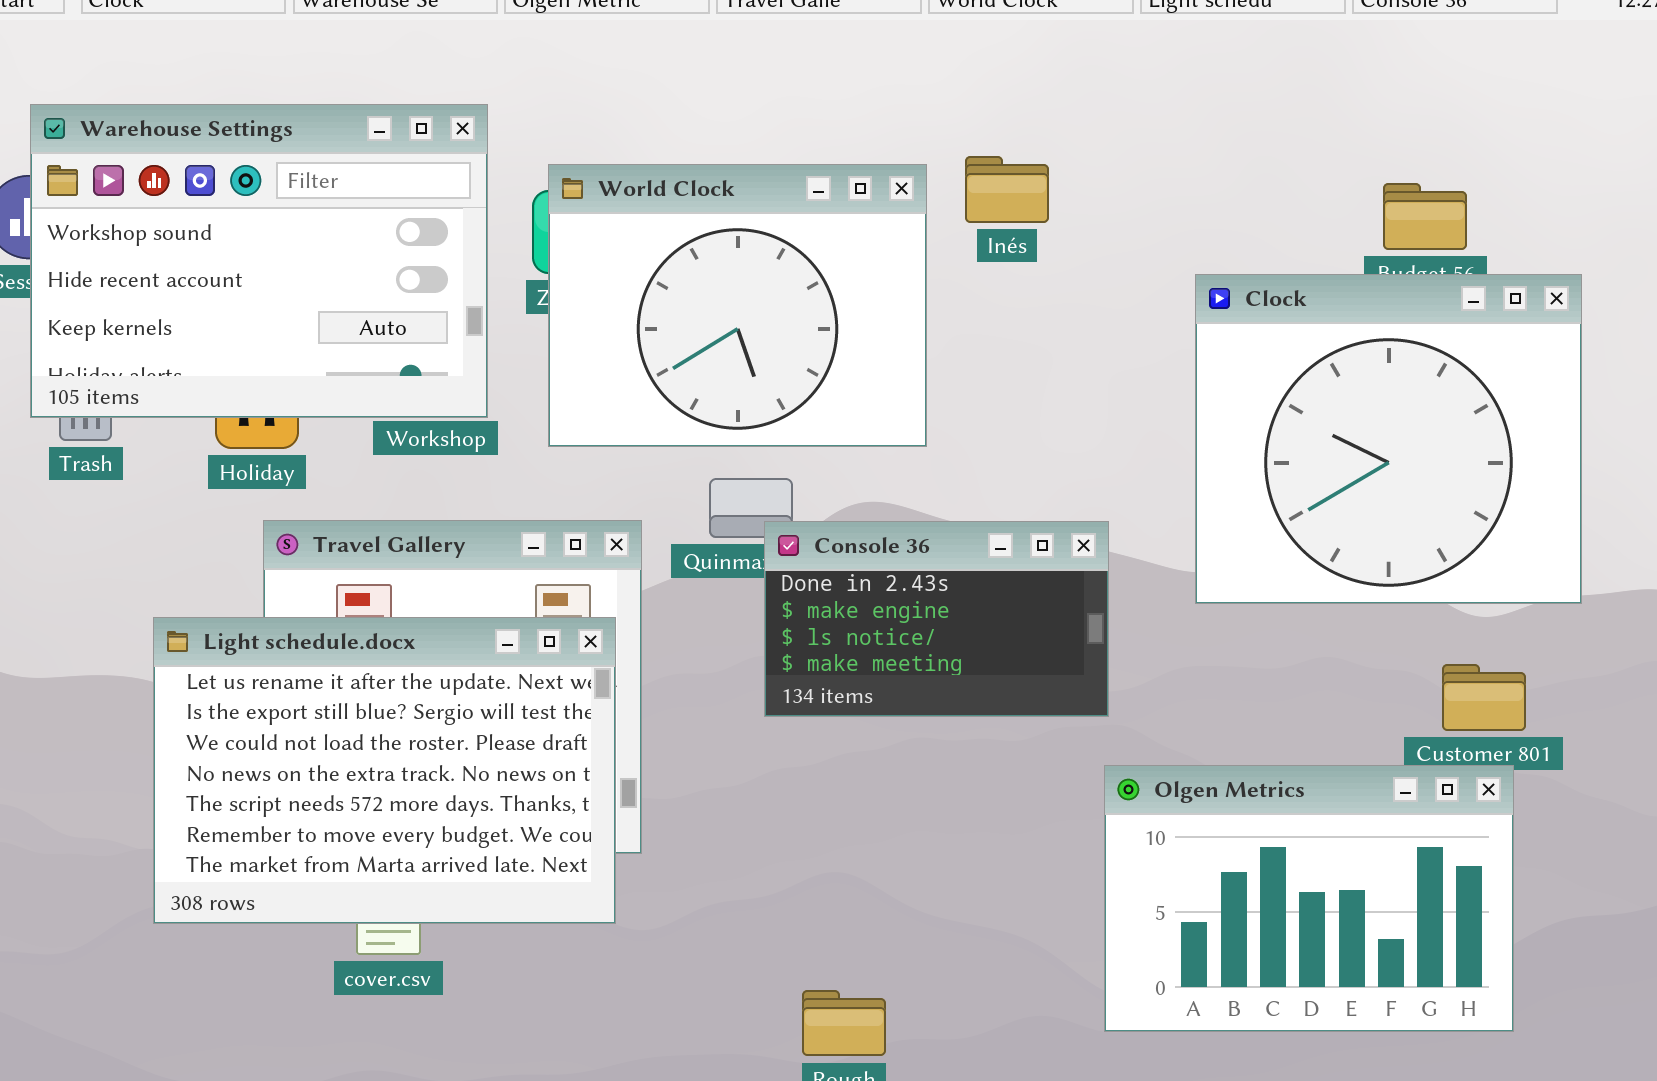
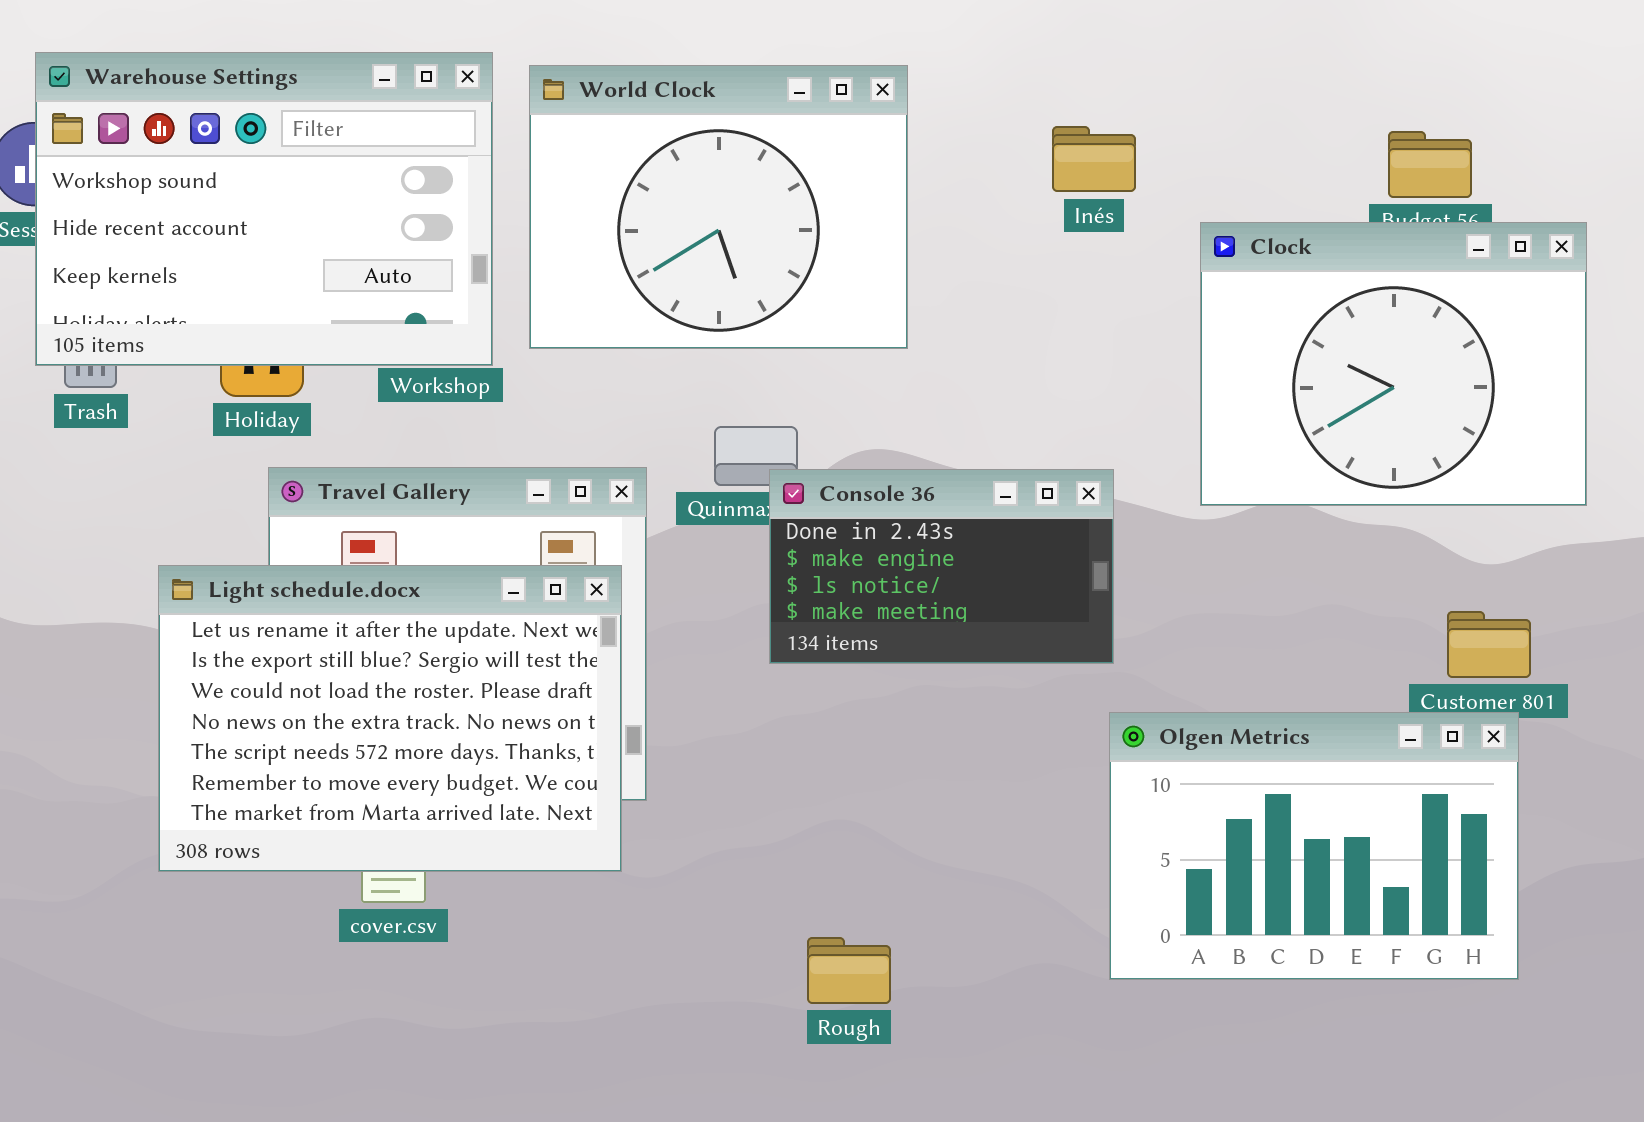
Inés: [965,156,1049,223] -> [1052,126,1136,192], moved
World Clock: [548,164,927,447] -> [529,65,908,349], moved
Clock: [1195,274,1582,604] -> [1200,222,1587,506], resized

